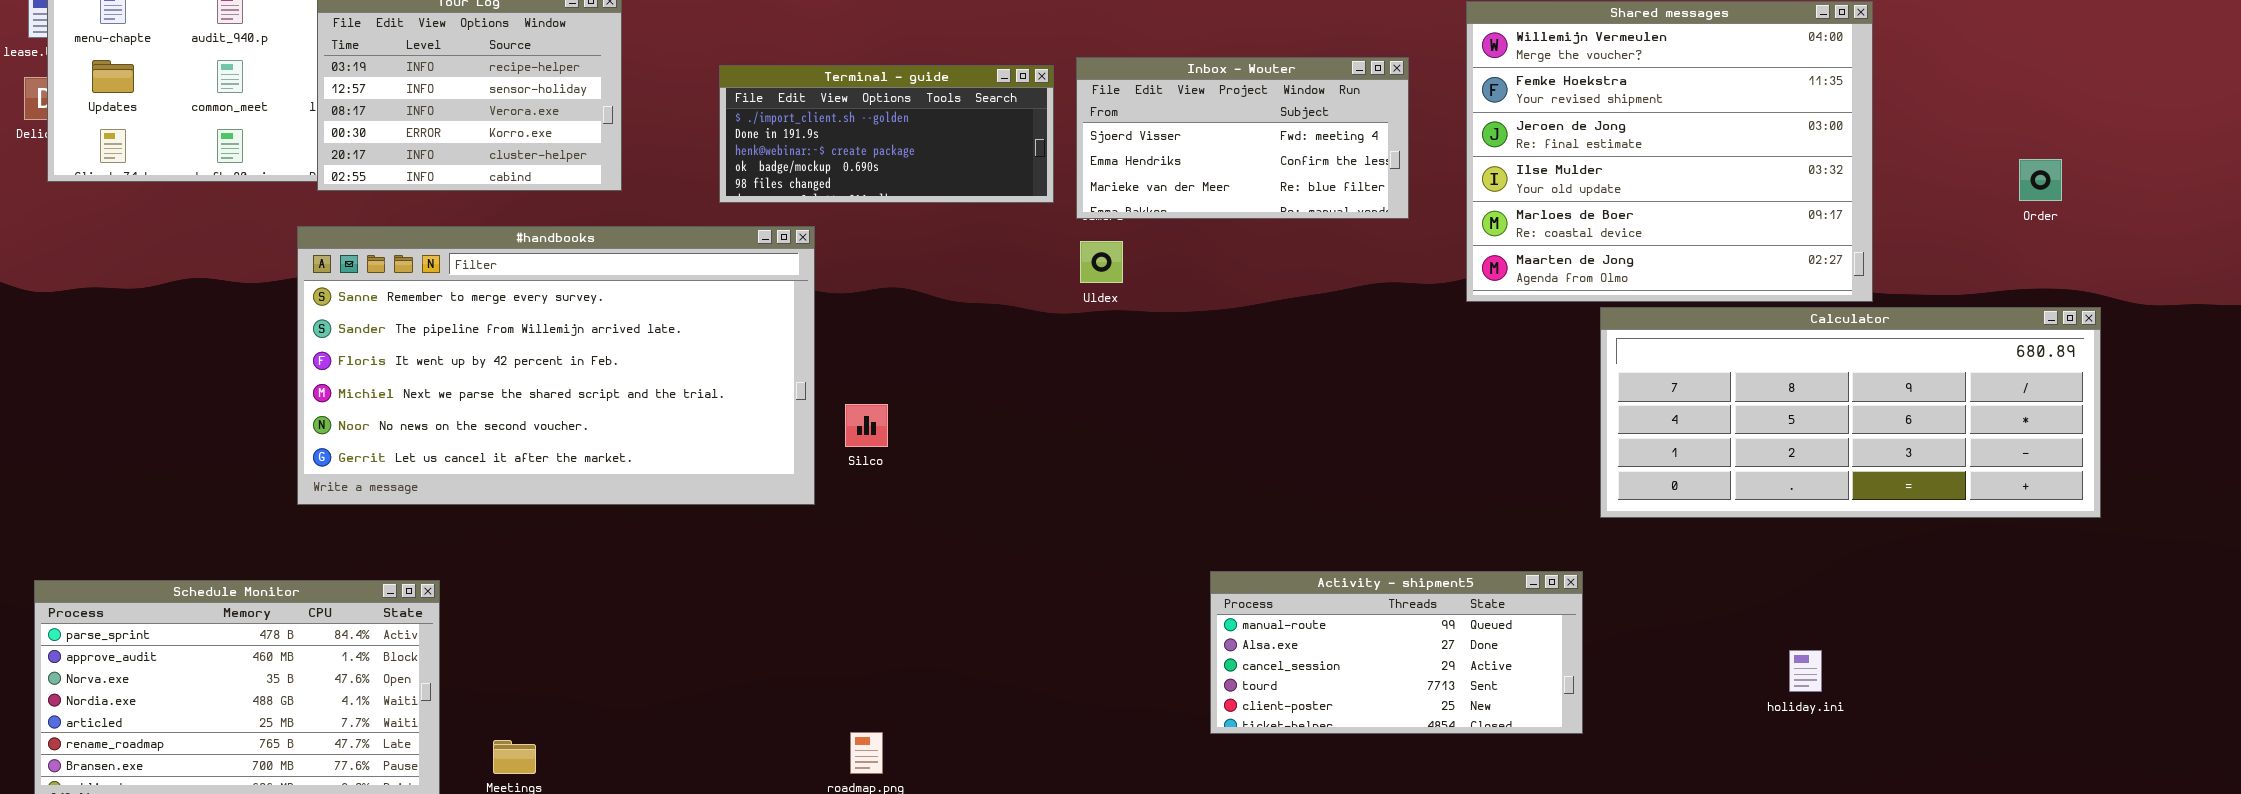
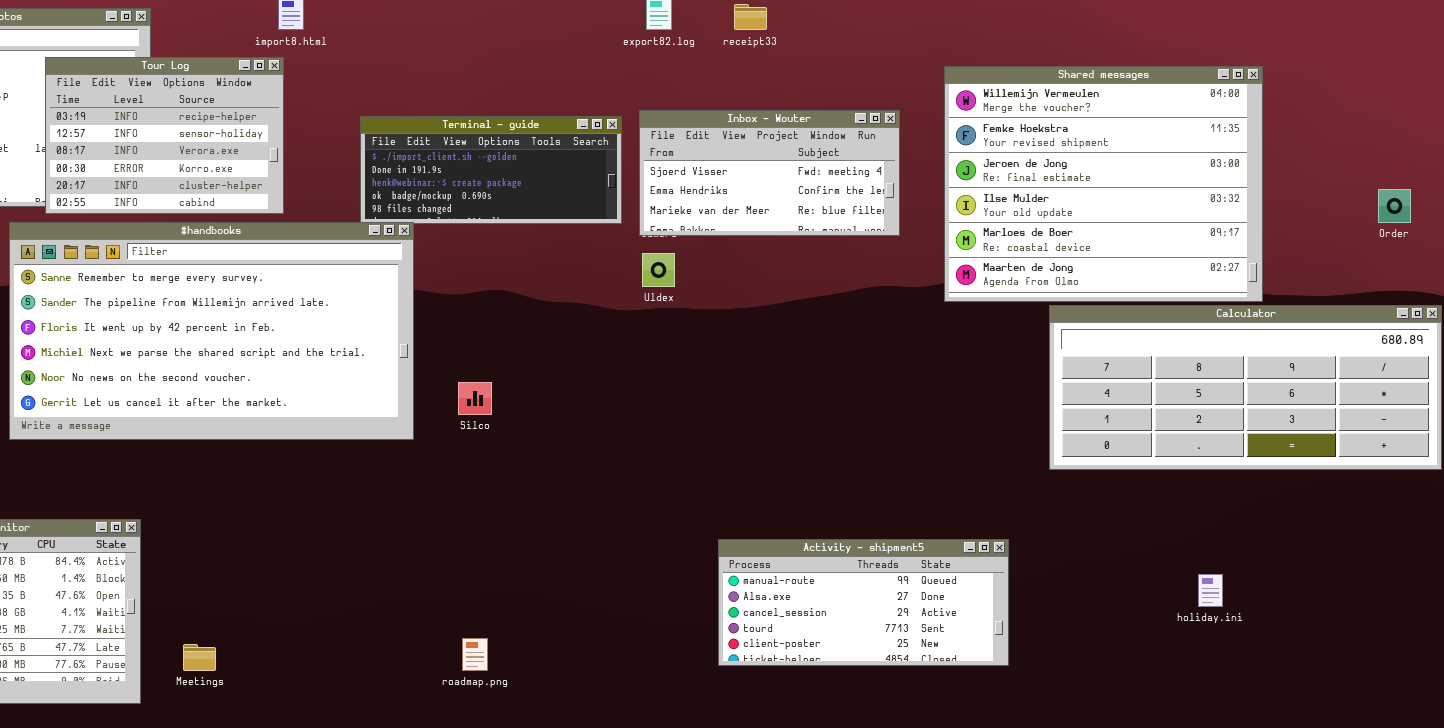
#handbooks: [297,226,815,505] -> [9,222,414,440], moved
Activity - shipment5: [1210,571,1583,734] -> [718,539,1009,666], moved

